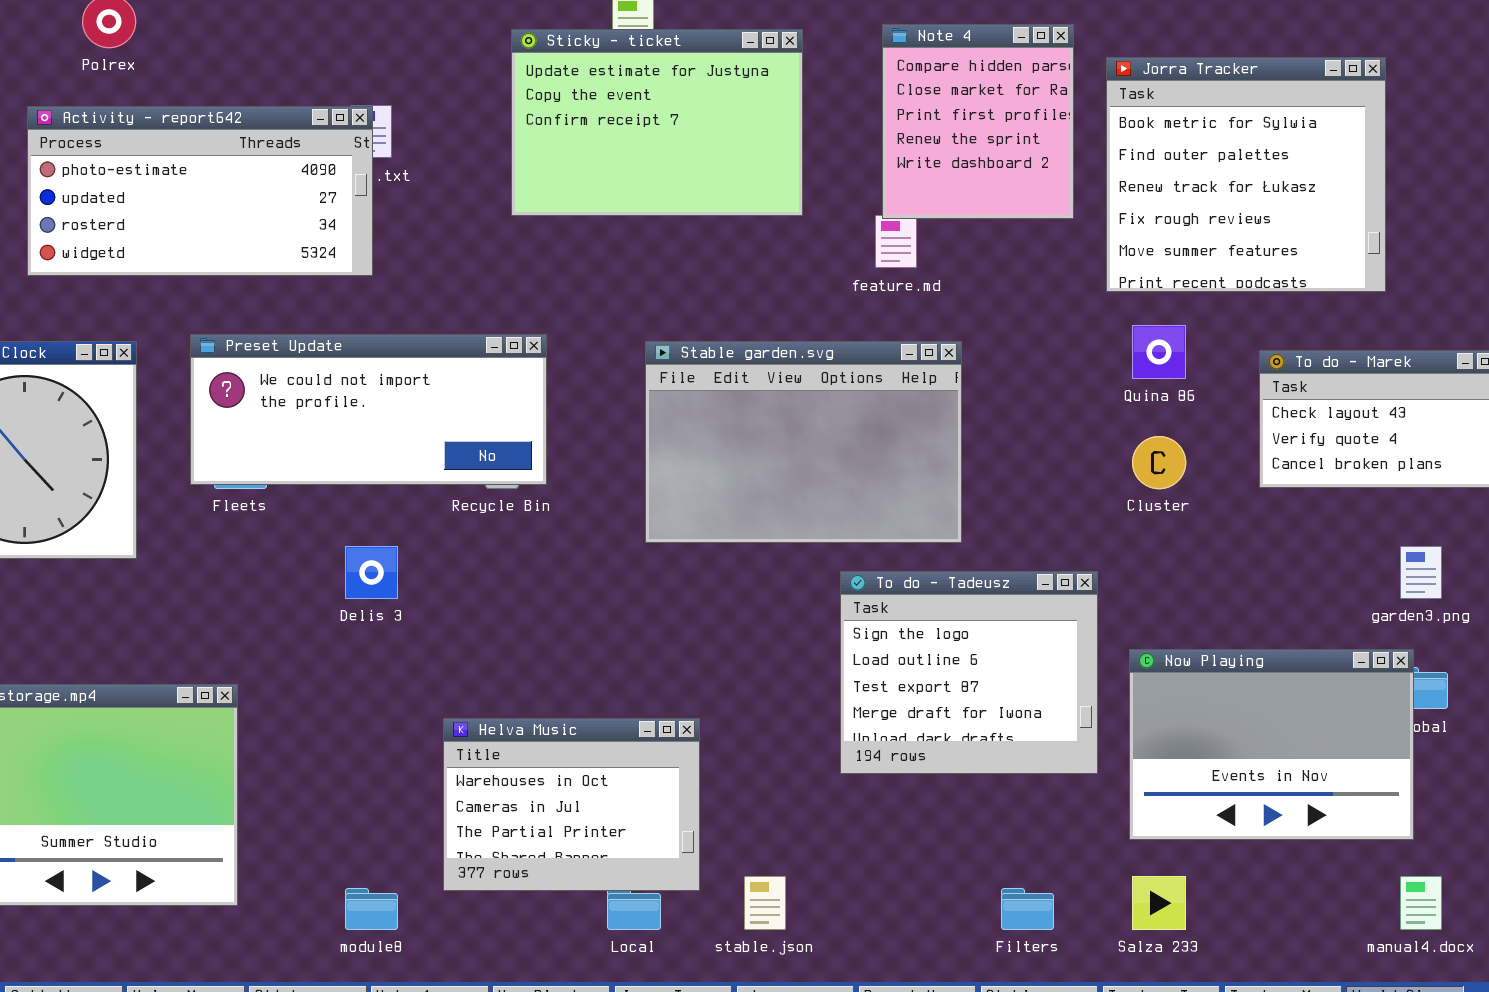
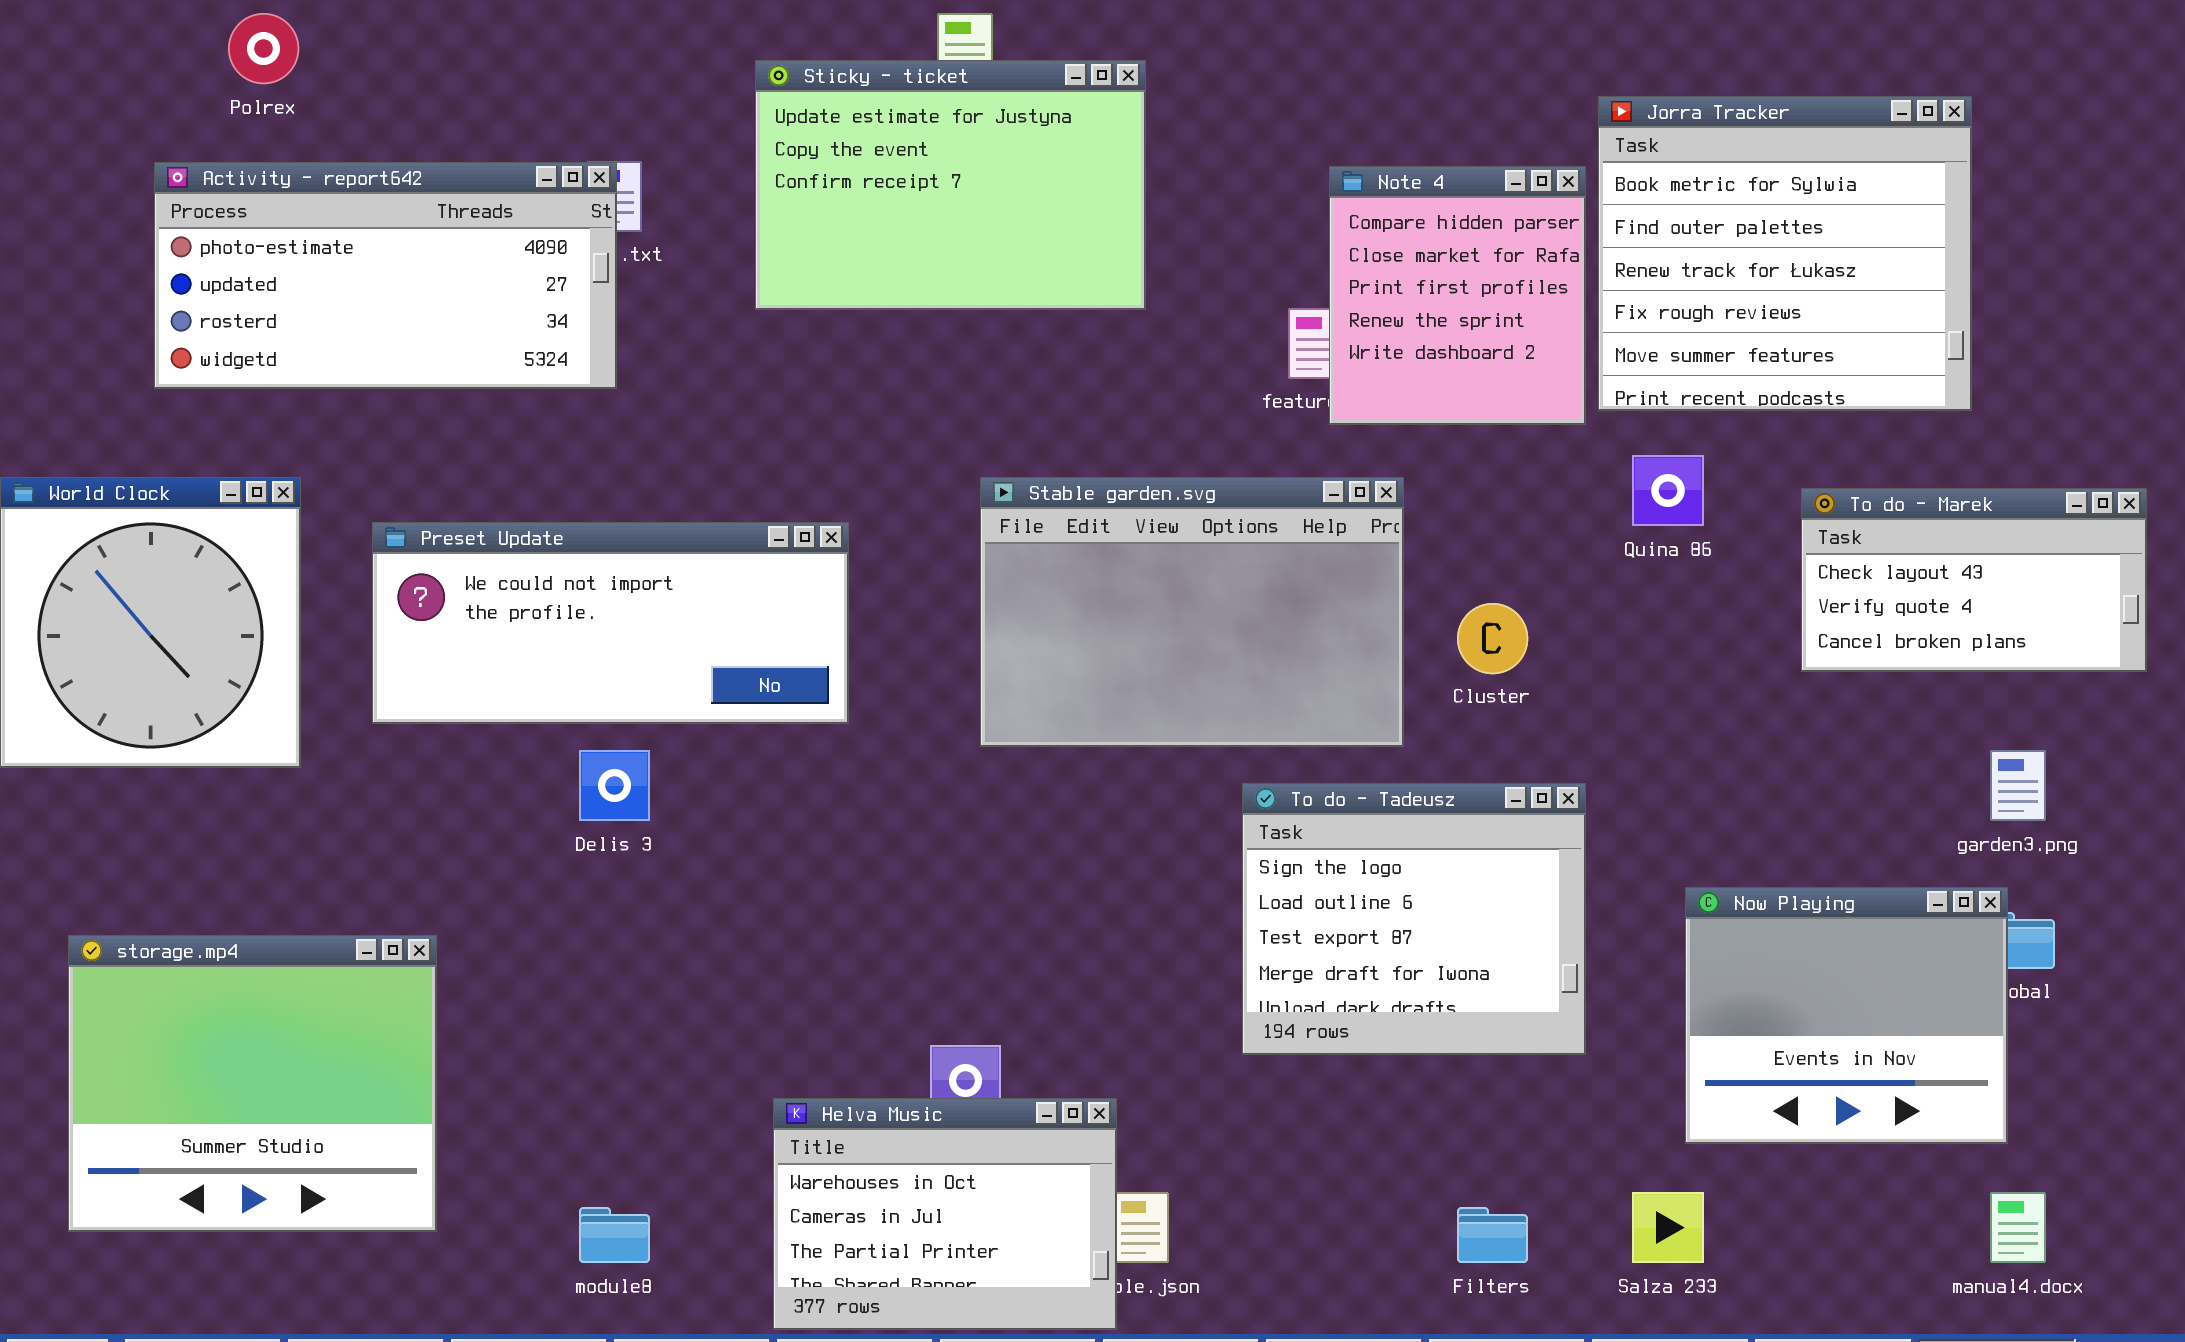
Note 4: [882,24,1074,219] -> [1329,166,1586,425], moved
Sticky - ticket: [511,29,803,216] -> [755,60,1146,310], moved
Preset Update: [190,334,547,485] -> [372,522,849,724], moved
Cluster: [1132,436,1186,489] -> [1457,603,1528,674], moved
Now Playing: [1129,649,1414,840] -> [1685,887,2008,1144], resized
Helva Music: [443,718,700,891] -> [773,1098,1117,1330], moved

